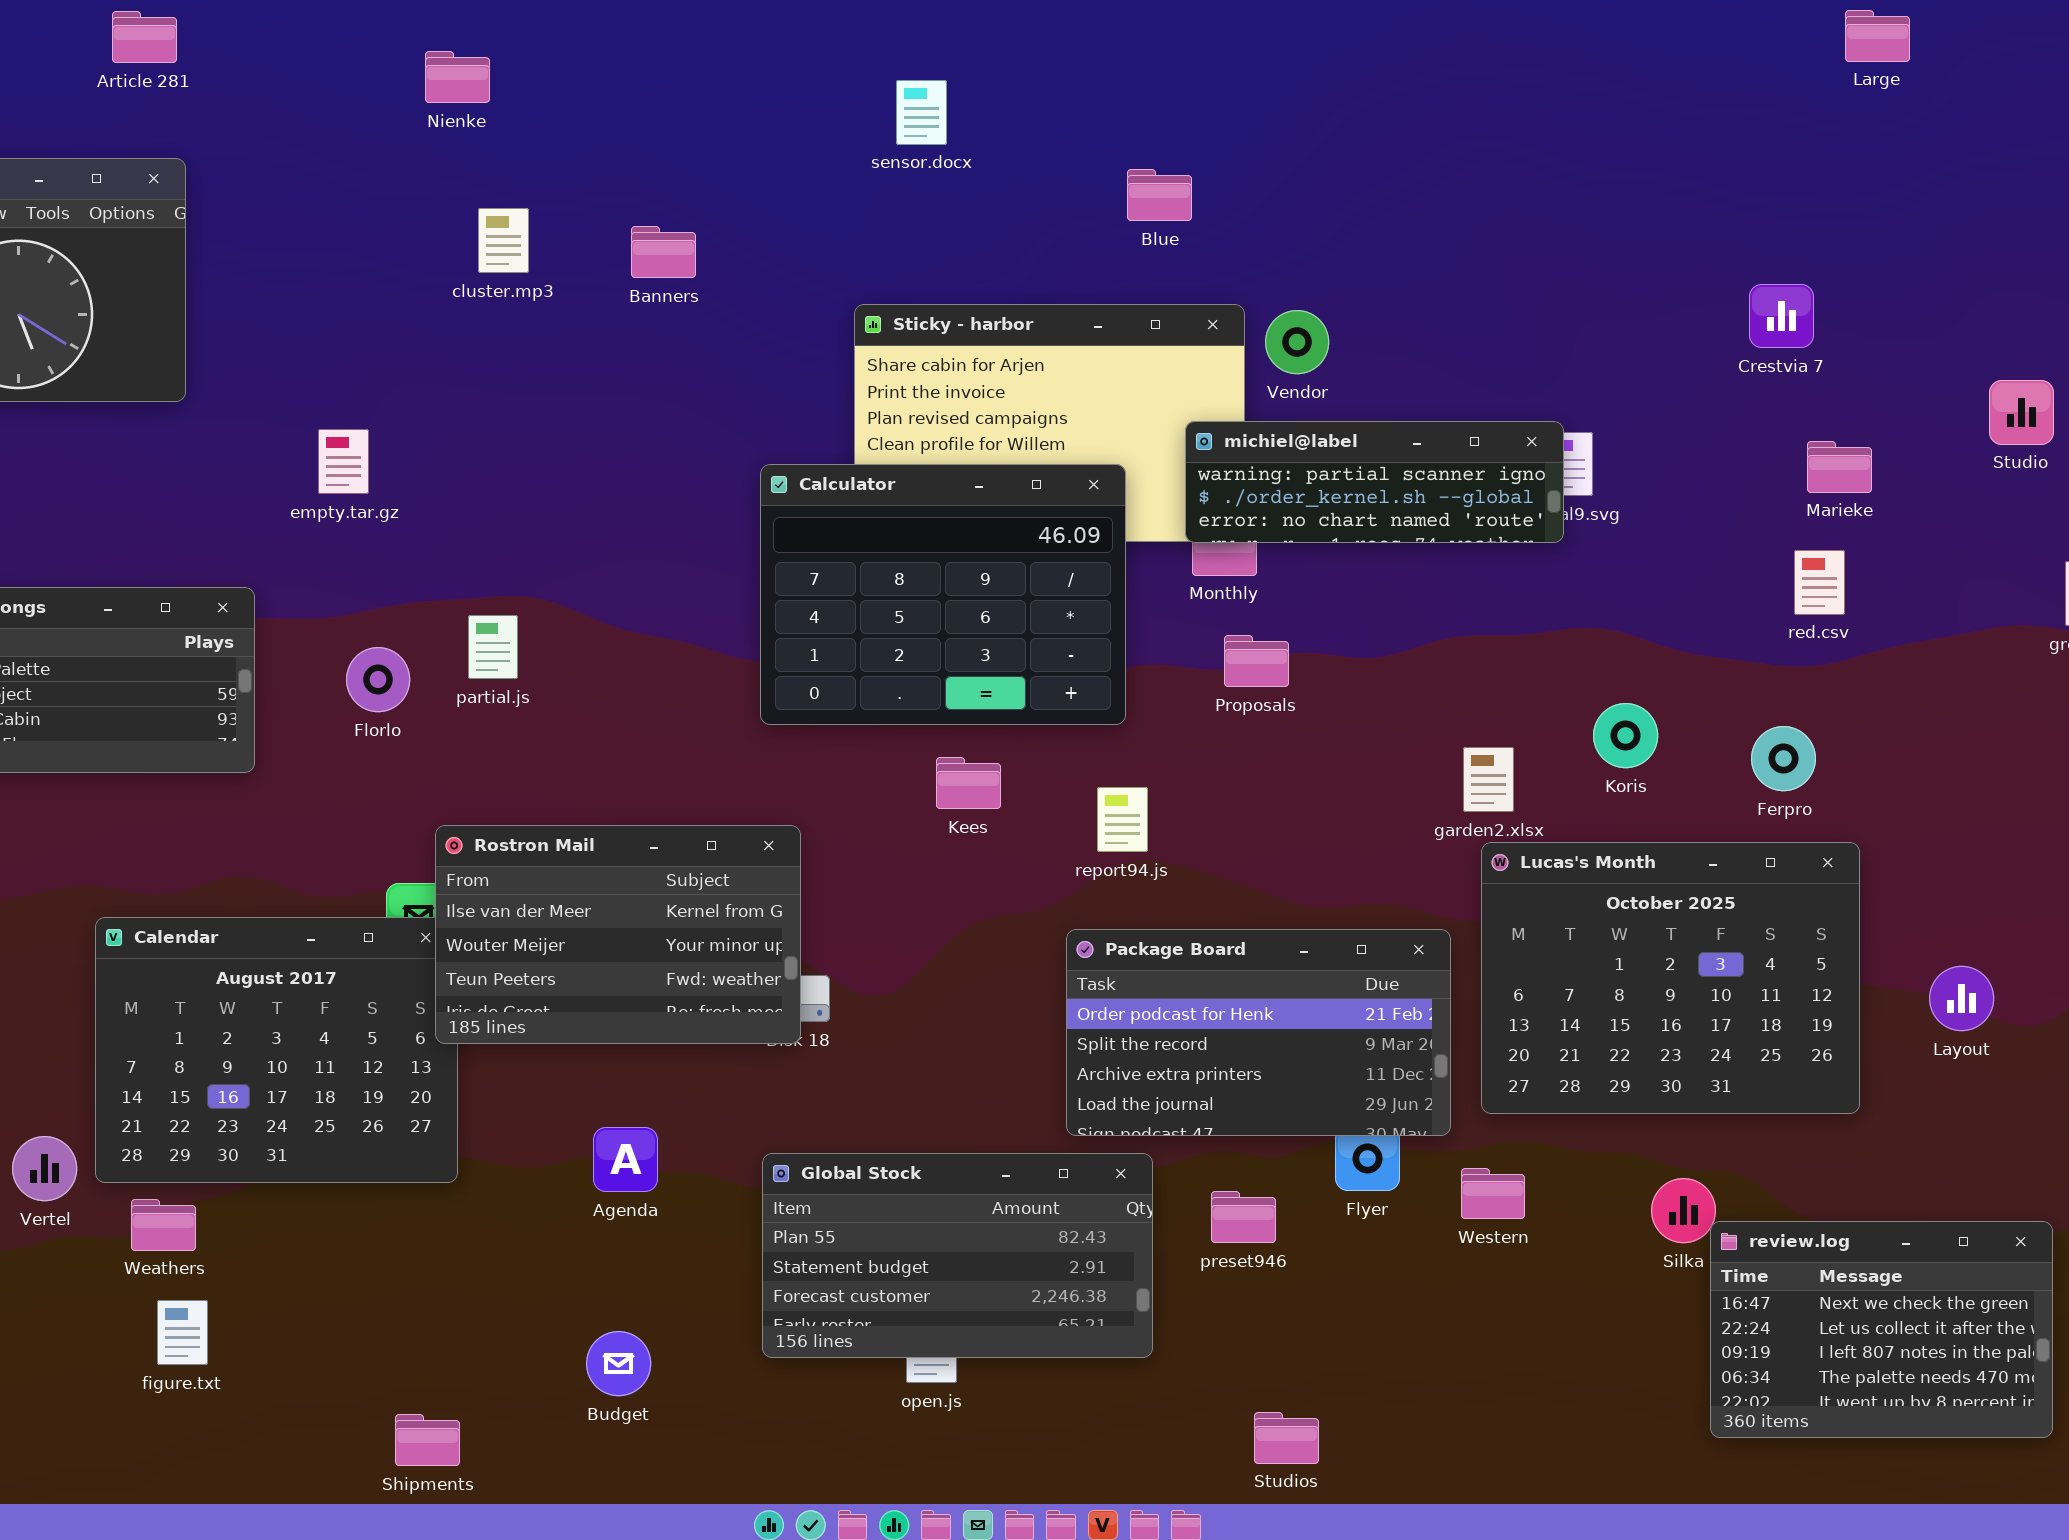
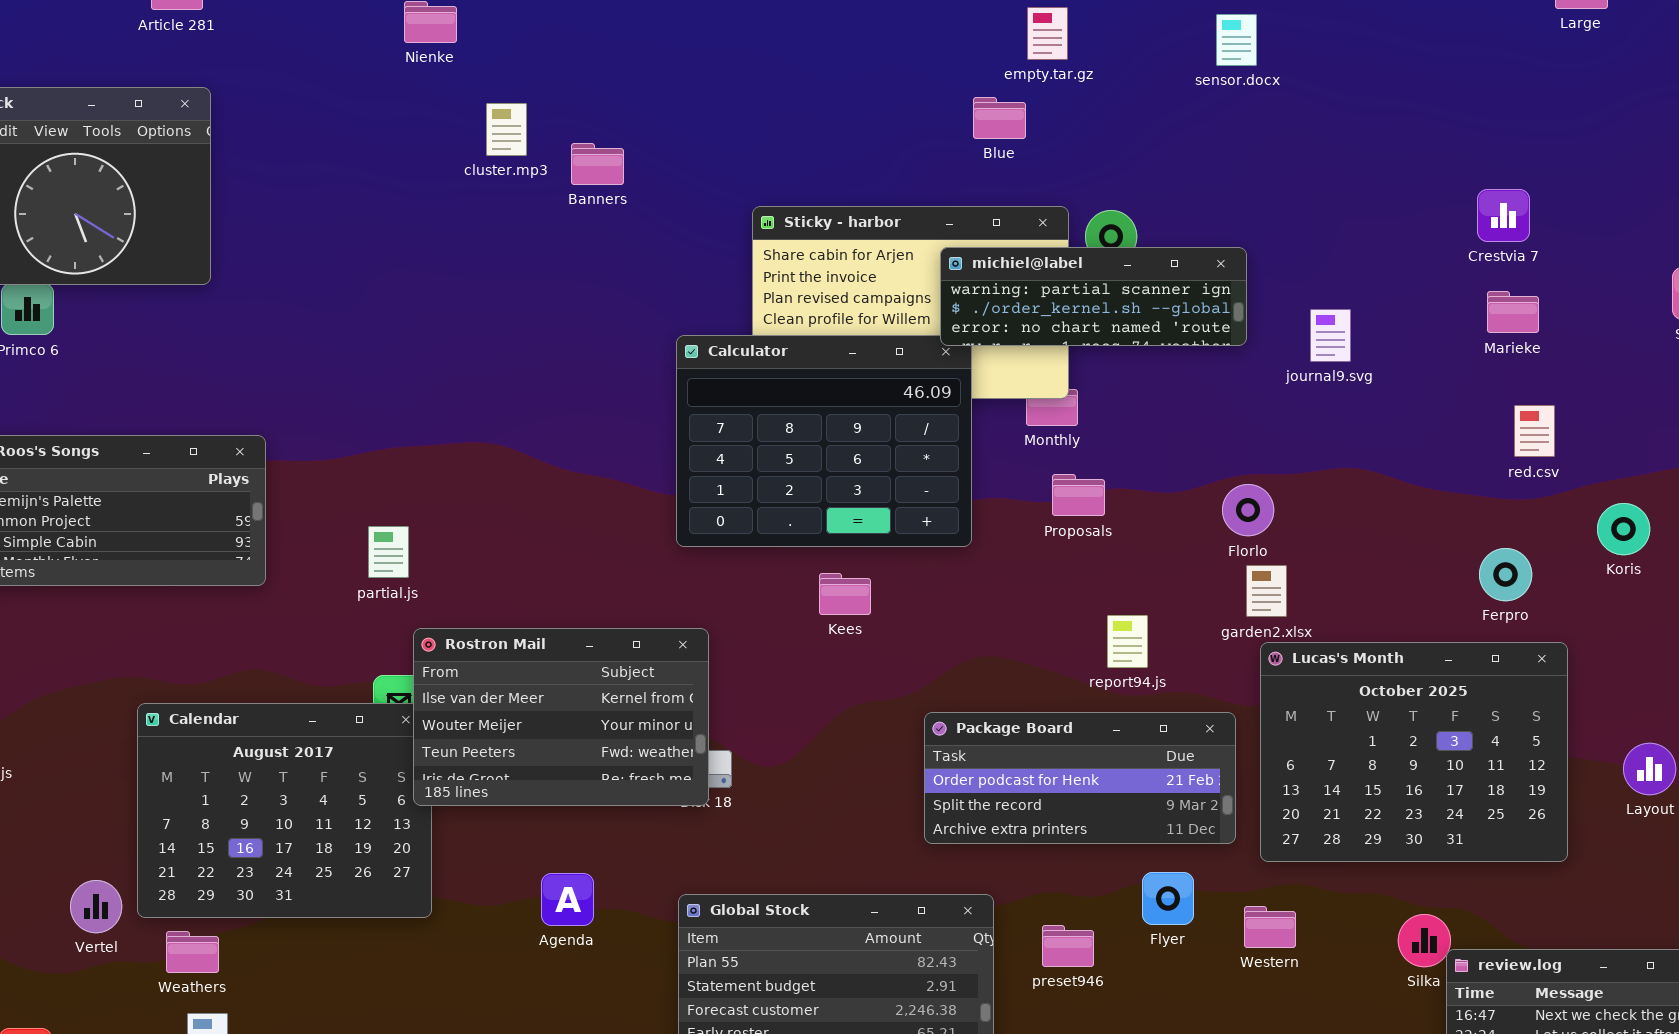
sensor.docx: [896,80,947,145] -> [1216,14,1257,66], moved
cluster.mp3: [478,208,529,273] -> [486,103,527,156], moved
michiel@label: [1185,421,1564,543] -> [940,247,1247,346], moved
empty.tar.gz: [318,429,369,494] -> [1027,7,1068,60], moved
Marieke: [1807,441,1872,493] -> [1487,291,1539,333], moved
partial.js: [468,615,518,679] -> [368,526,409,578], moved
Florlo: [346,647,410,712] -> [1222,484,1274,536], moved
Koris: [1593,703,1658,768] -> [1597,503,1650,555], moved
report94.js: [1097,787,1148,852] -> [1107,615,1148,668], moved
Package Board: [1066,929,1451,1136] -> [924,712,1236,844], resized

